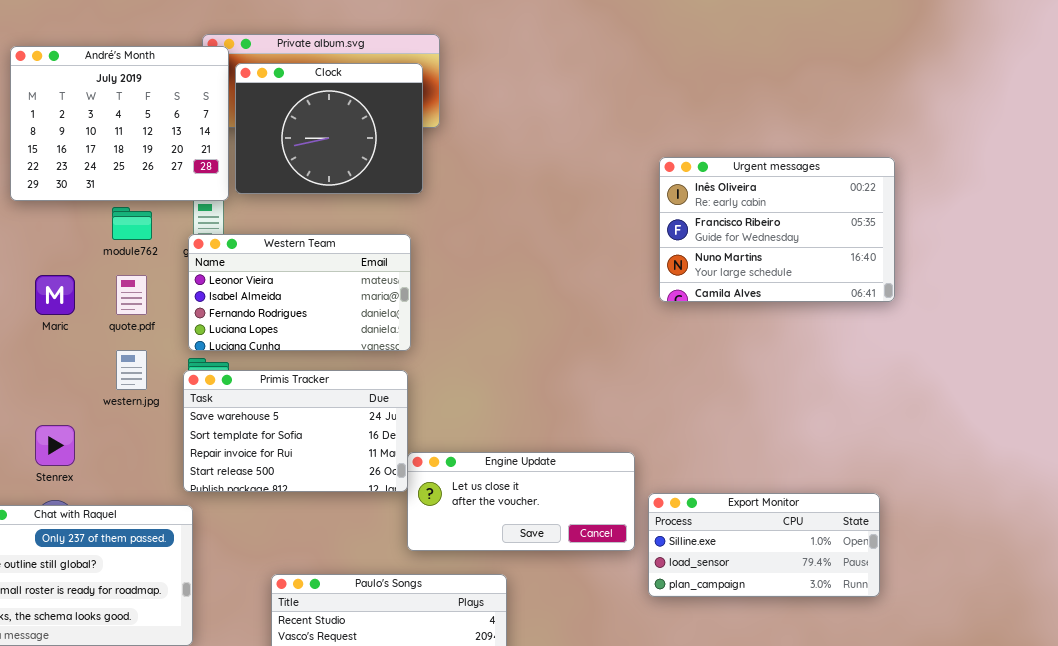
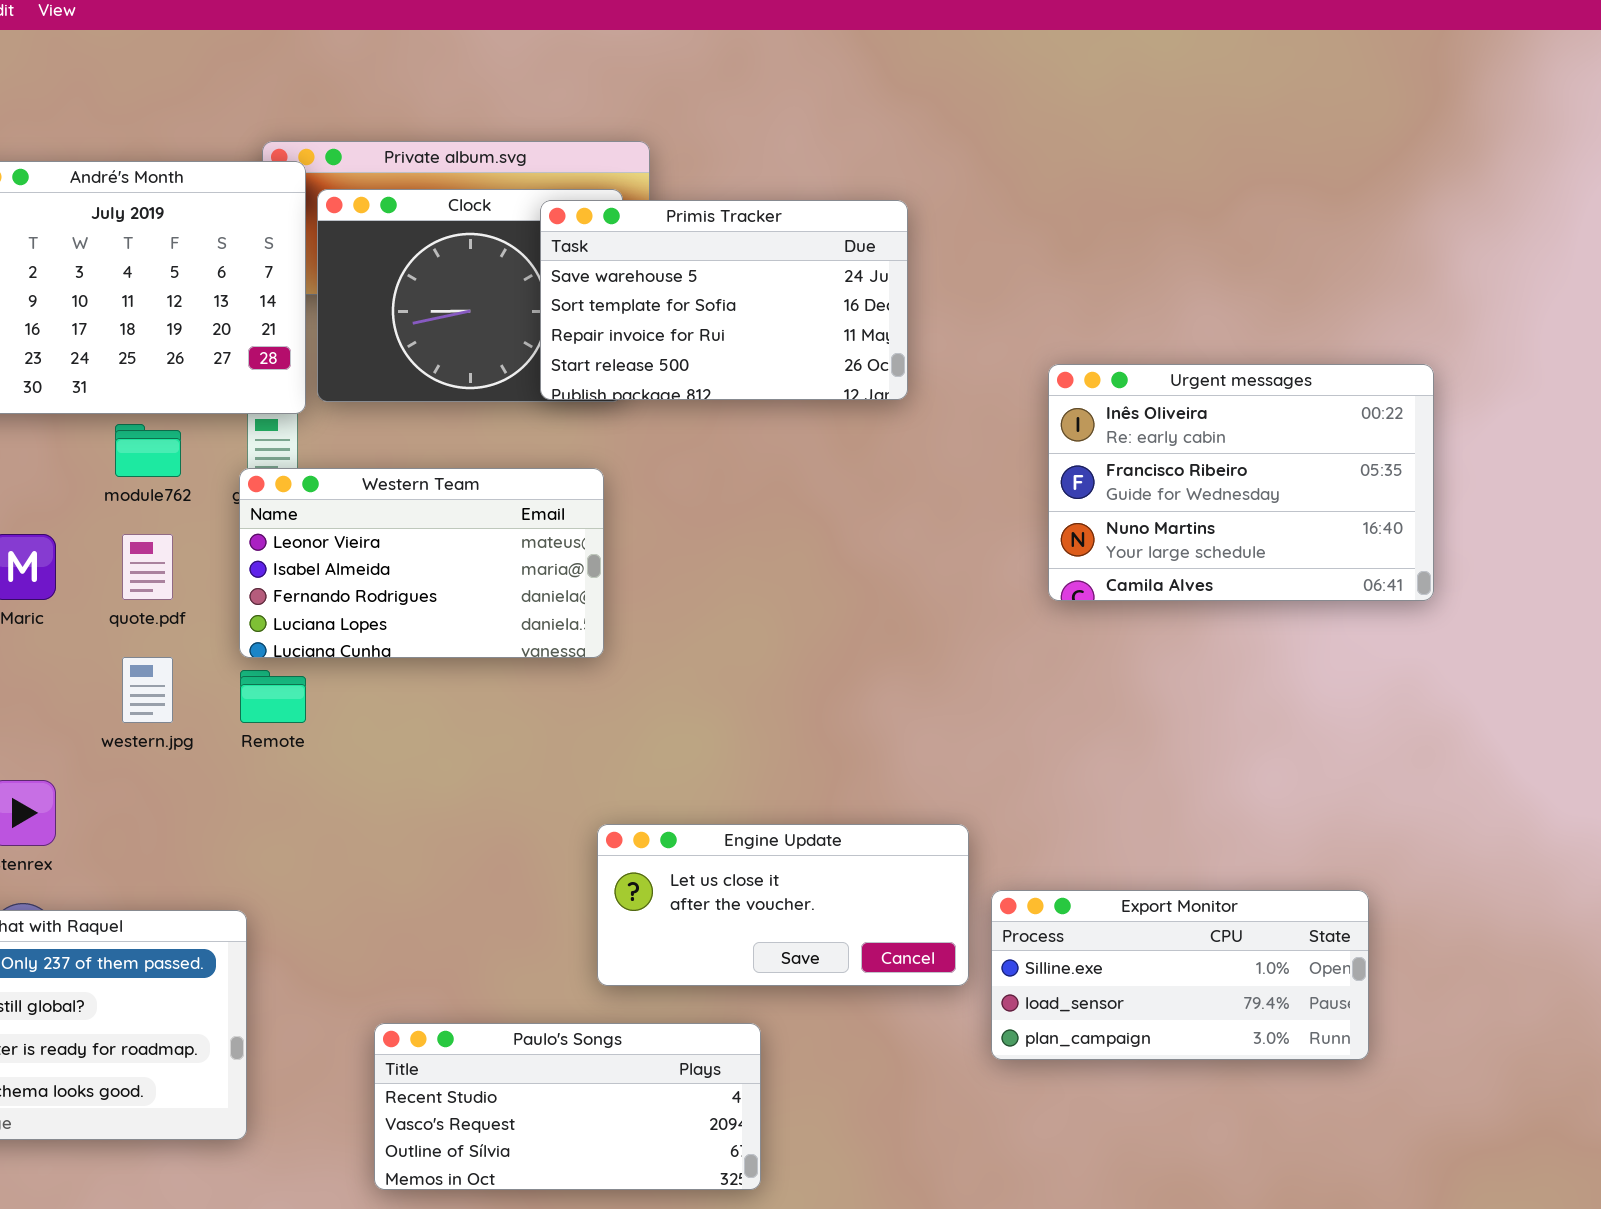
Urgent messages: [659,157,895,302] -> [1048,364,1434,601], moved
Primis Tracker: [183,370,408,492] -> [540,200,908,400], moved

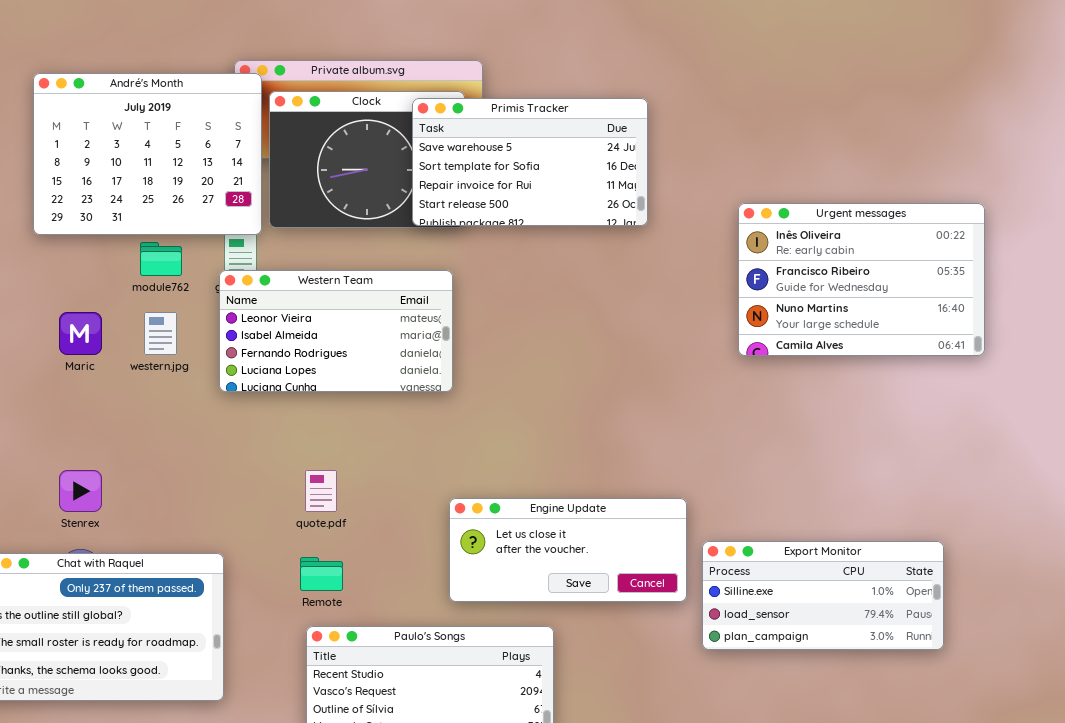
quote.pdf: [122,534,173,600] -> [305,470,337,512], moved
western.jpg: [122,657,173,723] -> [144,312,177,355], moved
Remote: [240,670,306,723] -> [300,557,343,591], moved

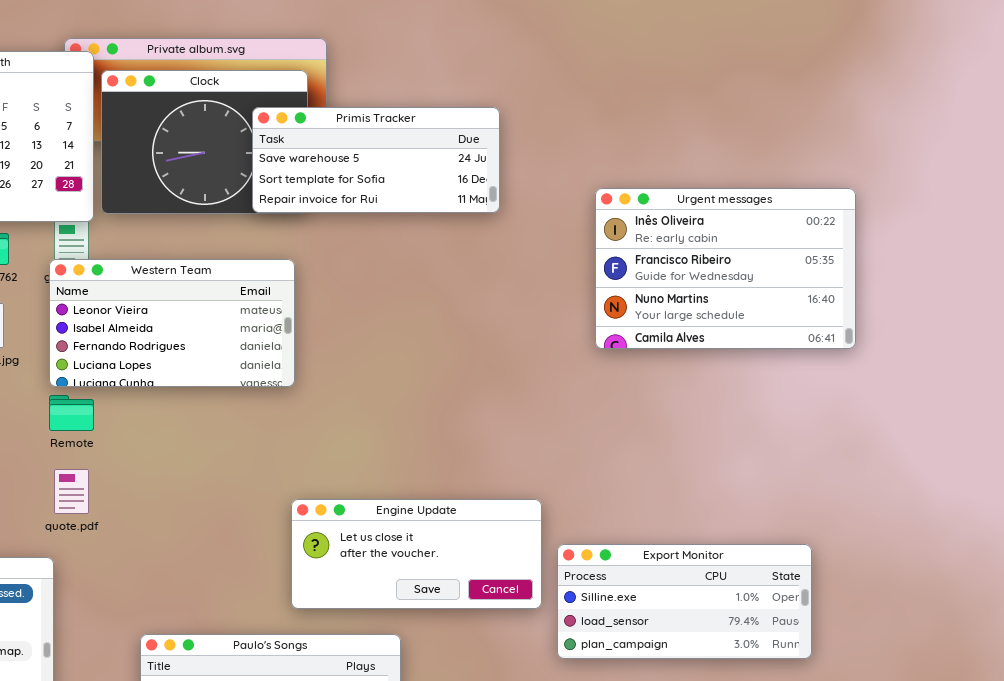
Primis Tracker: [412,98,648,226] -> [252,107,500,213], resized
quote.pdf: [305,470,337,512] -> [54,469,89,514], moved
Remote: [300,557,343,591] -> [49,395,94,431], moved

